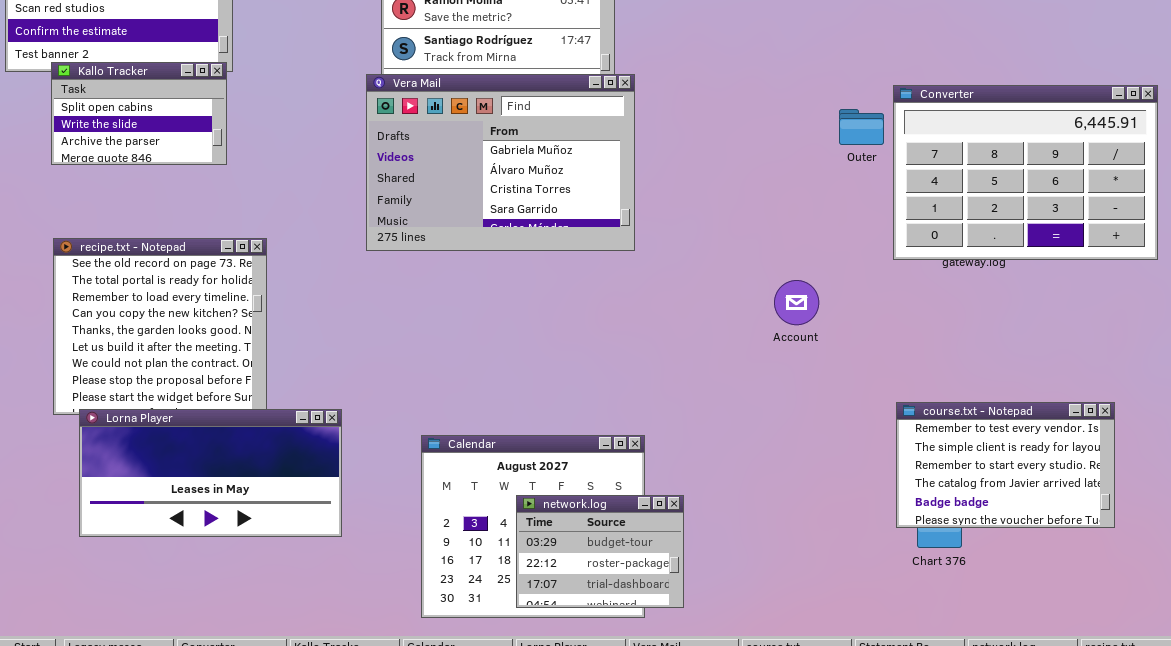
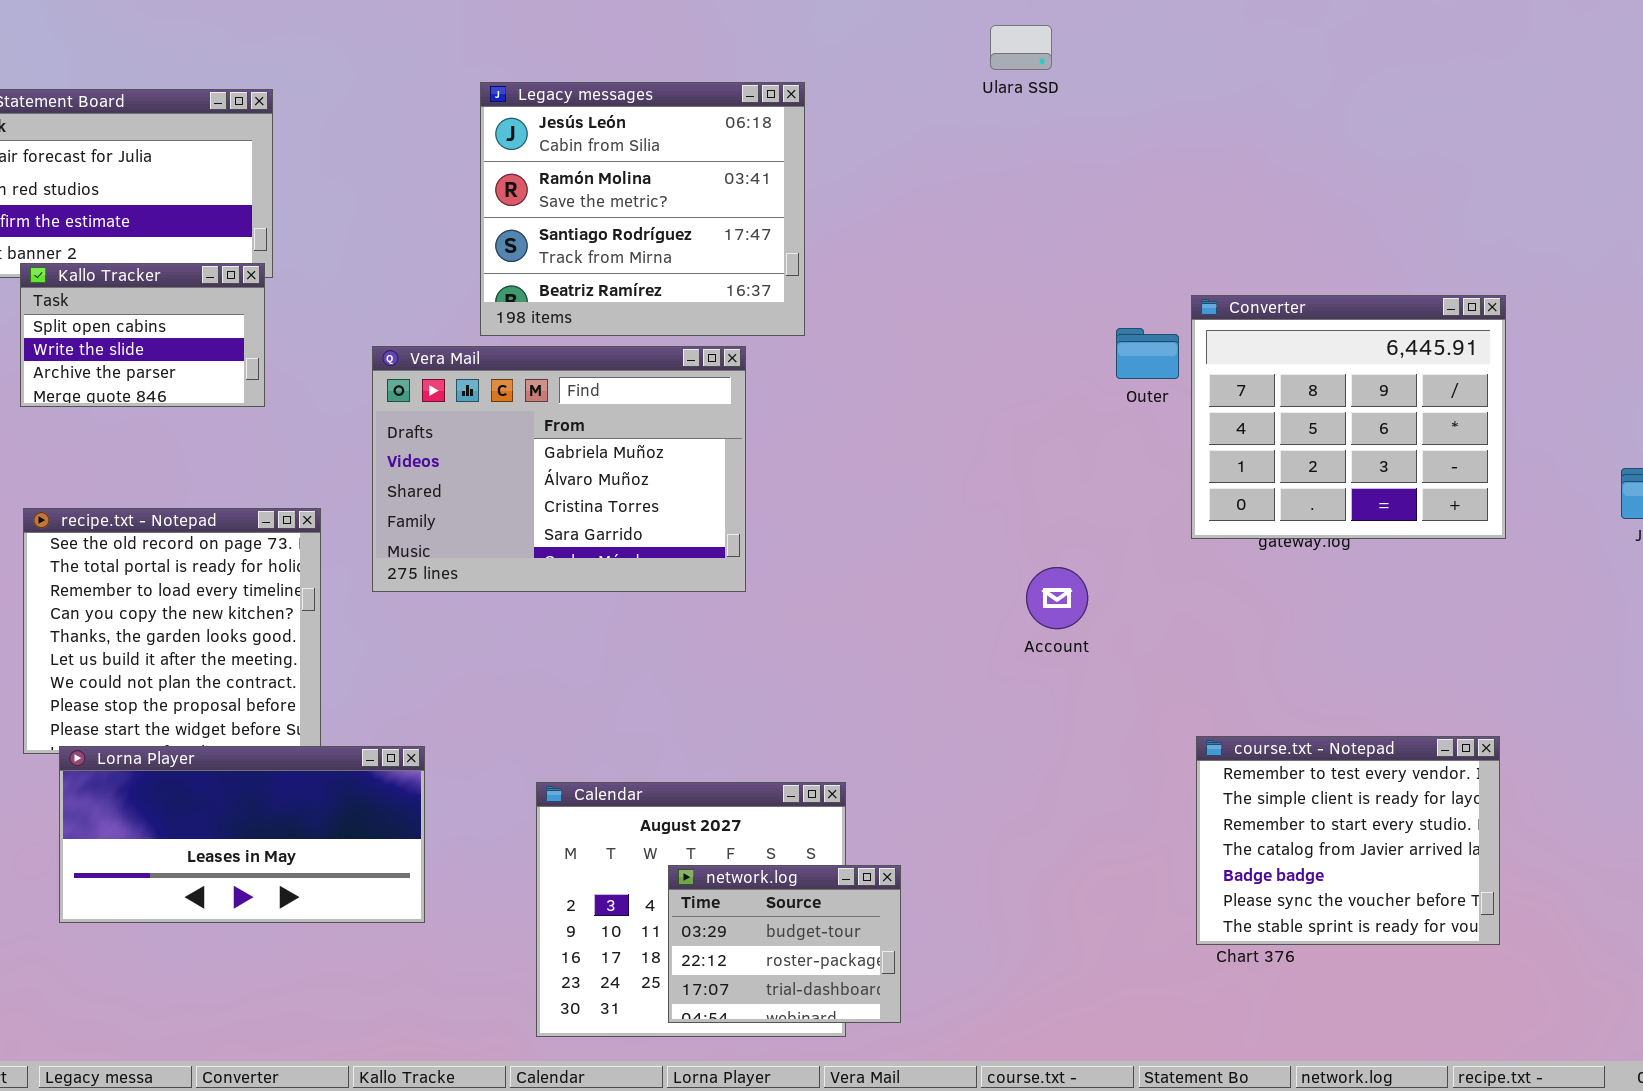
Vera Mail: [366,74,635,251] -> [372,346,746,592], moved
Converter: [893,85,1158,260] -> [1191,295,1506,539], resized
course.txt - Notepad: [896,402,1115,528] -> [1196,736,1500,945], resized

